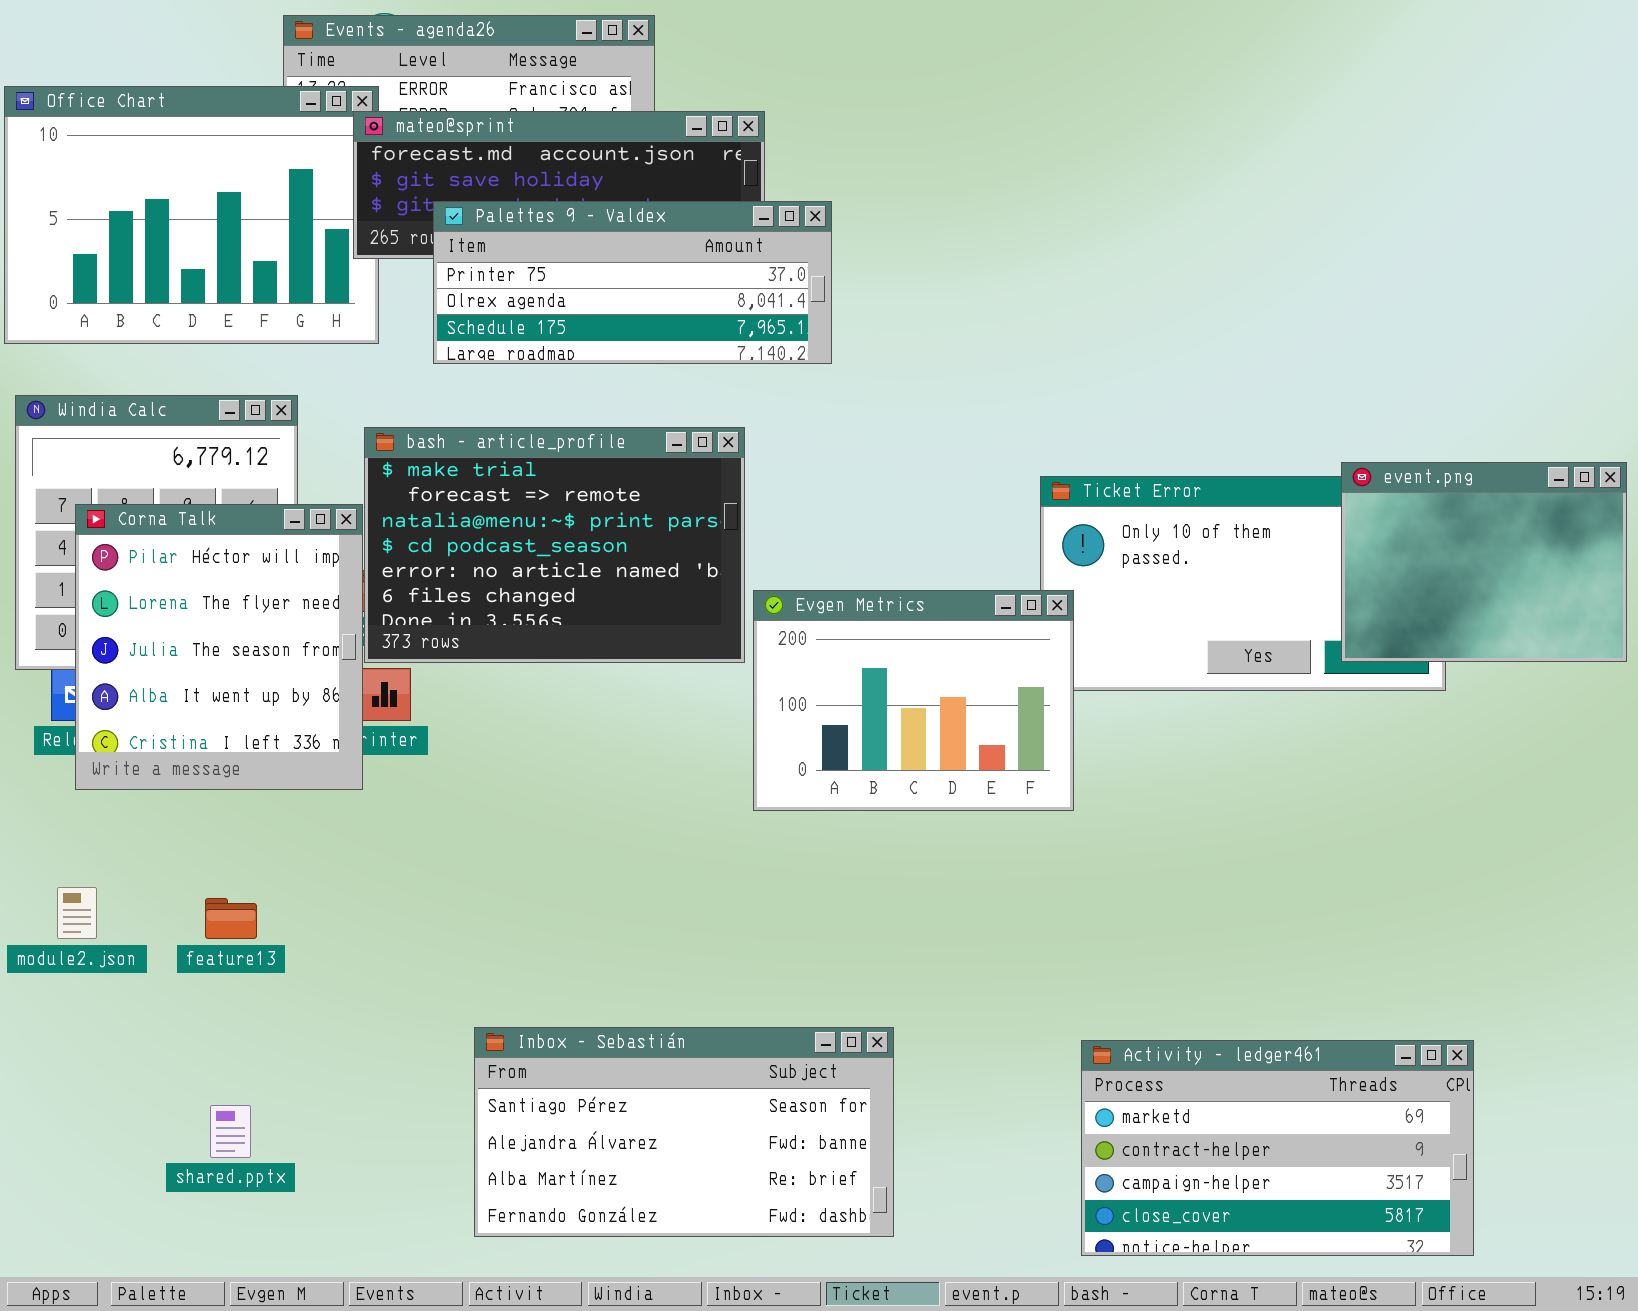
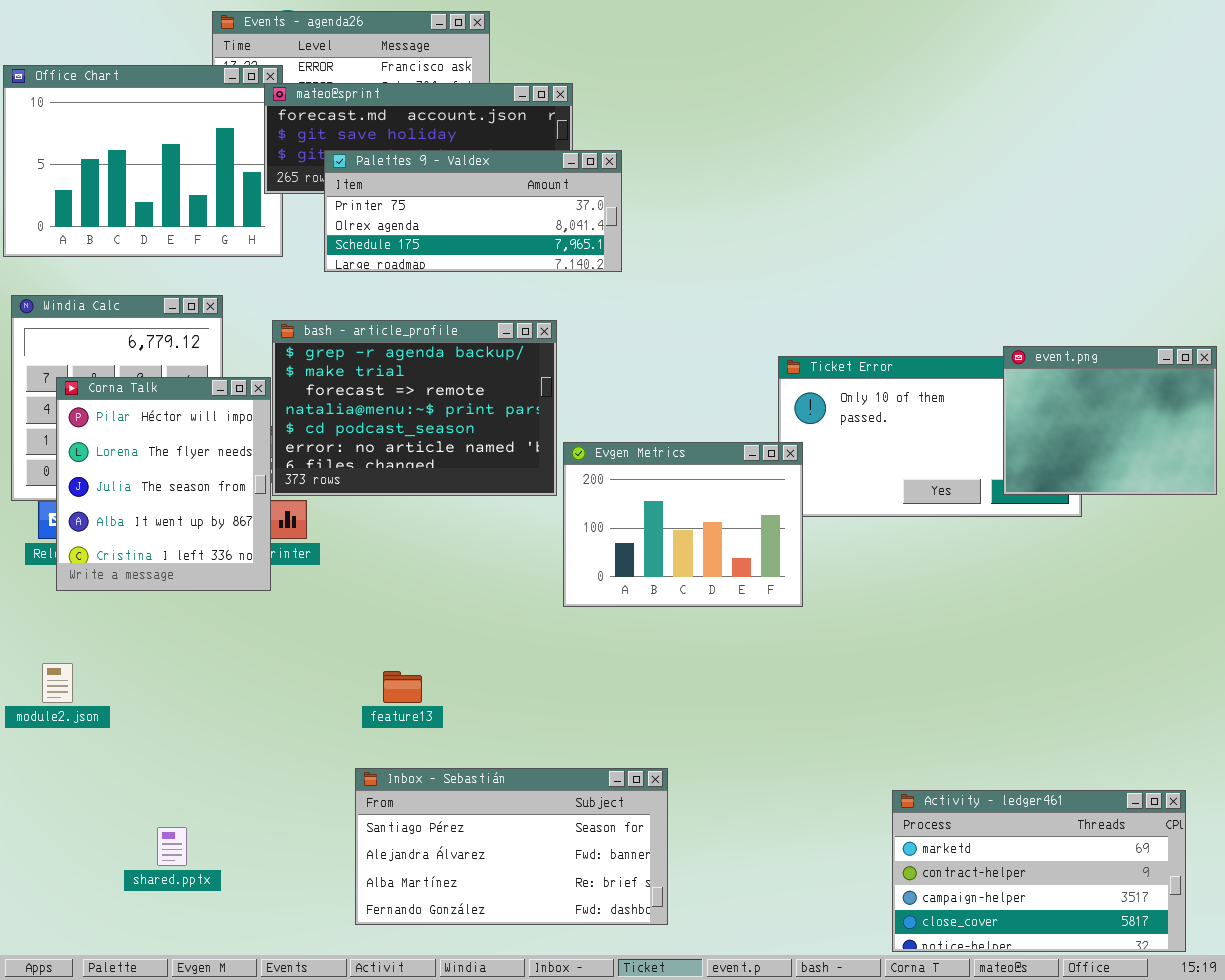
bash - article_profile: [364,427,745,663] -> [272,320,557,496], scrolled up 1 row
feature13: [205,898,257,939] -> [383,671,422,703], moved
Activity - ledger461: [1081,1040,1474,1256] -> [892,790,1186,952], moved

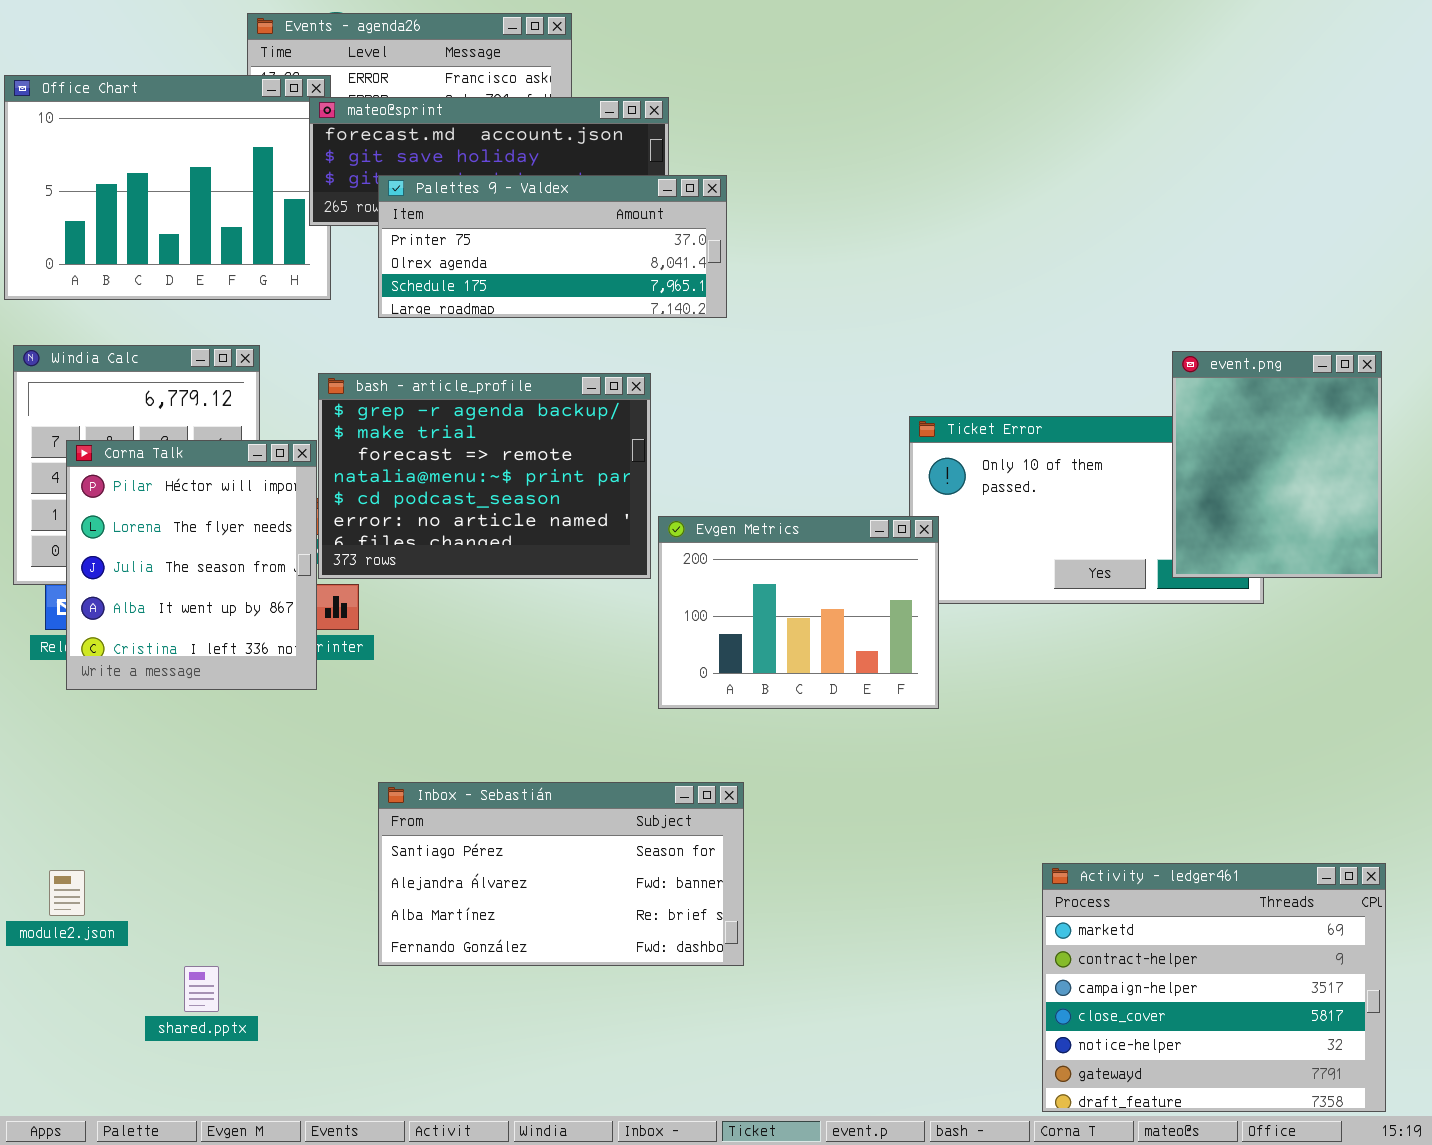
event.png: [1003,346,1217,495] -> [1172,351,1382,578], resized
module2.json: [42,663,73,703] -> [49,870,85,916], moved
Inbox - Sebastián: [355,768,668,925] -> [378,782,744,966], moved
Activity - ledger461: [892,790,1186,952] -> [1042,863,1386,1112], resized

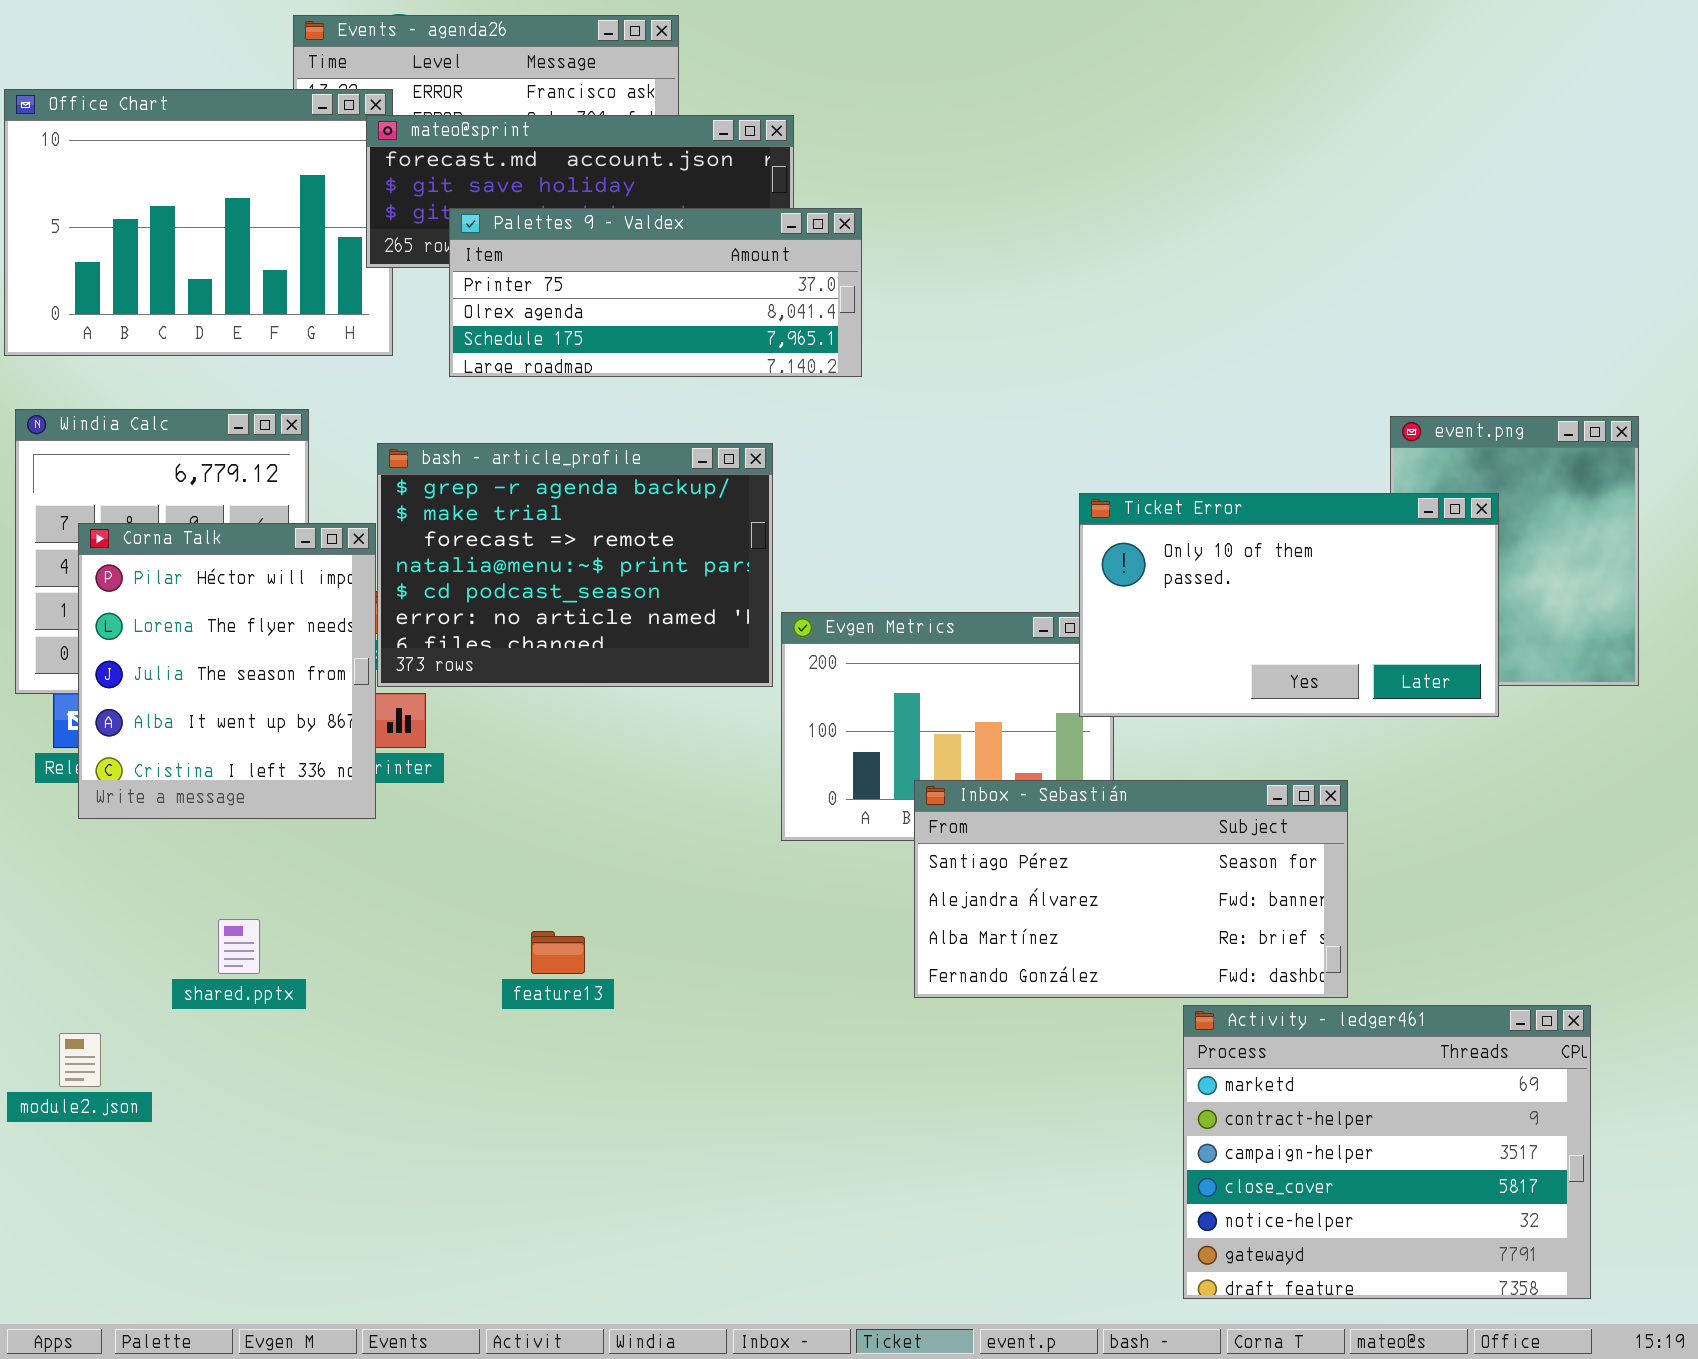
Ticket Error: [909,416,1264,604] -> [1079,493,1499,717], raised
Inbox - Sebastián: [378,782,744,966] -> [914,780,1348,998], moved
Activity - ledger461: [1042,863,1386,1112] -> [1183,1005,1591,1299], moved
shared.pptx: [184,966,219,1012] -> [218,919,260,974], moved

